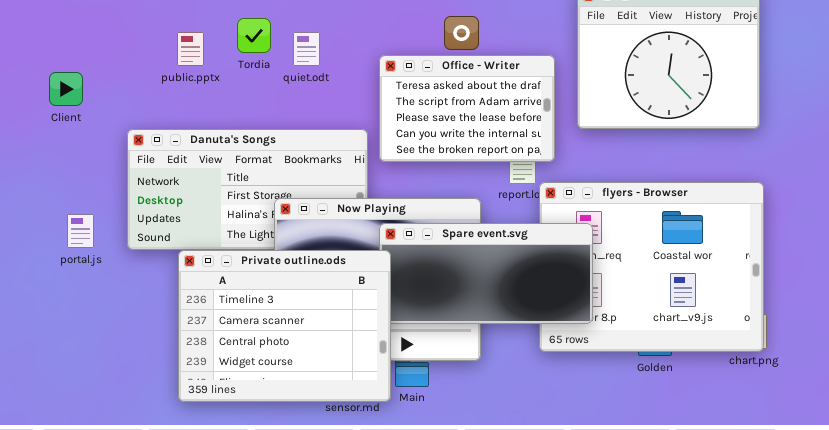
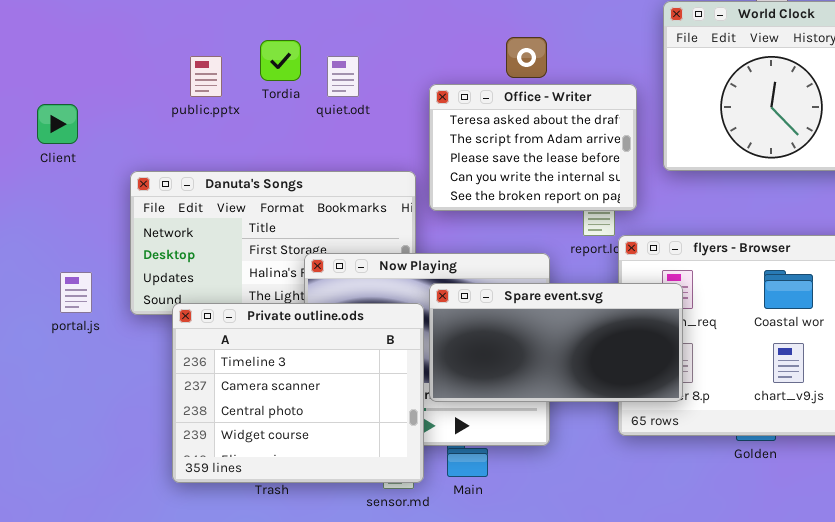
Private outline.ods: [178,250,391,402] -> [172,303,424,483], moved

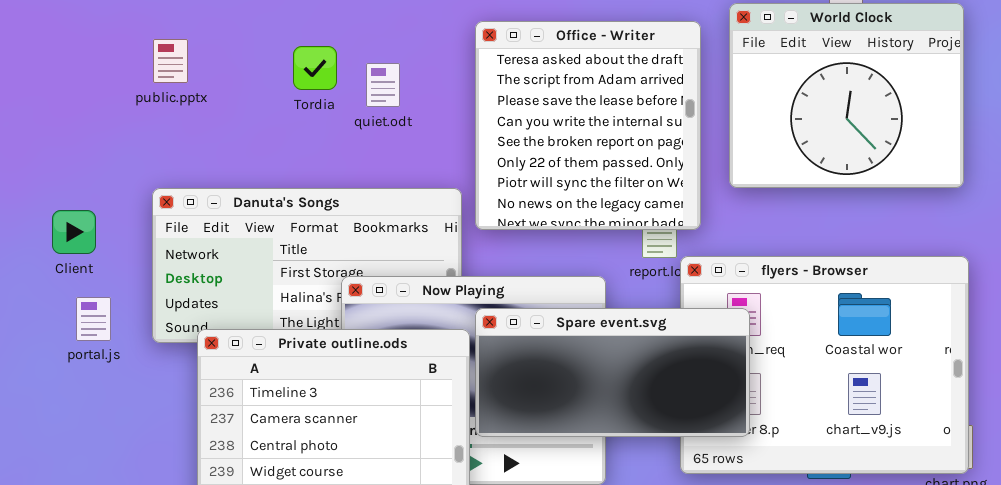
public.pptx: [190,56,222,97] -> [153,39,188,83], moved
Office - Writer: [429,84,637,211] -> [475,21,701,230], resized
Client: [37,104,78,144] -> [52,210,96,254], moved

